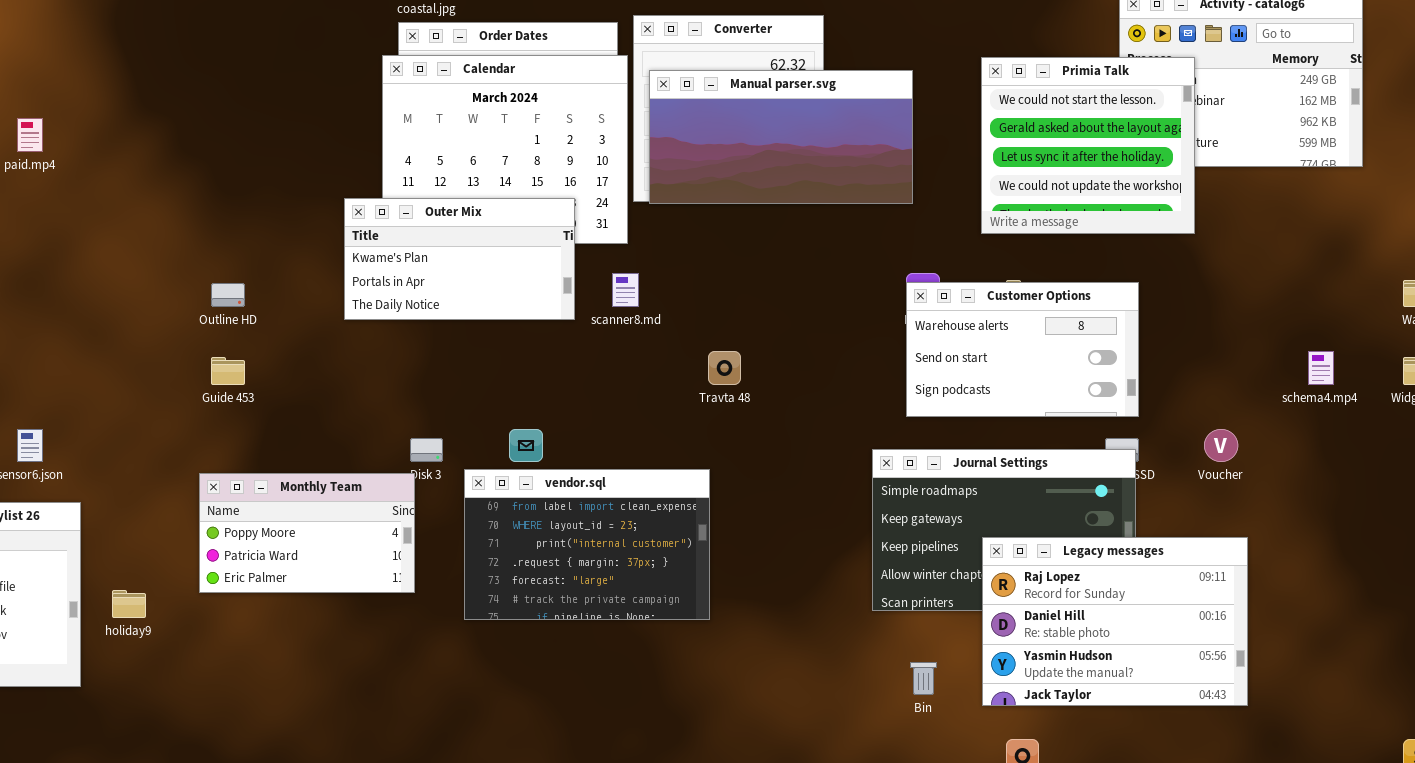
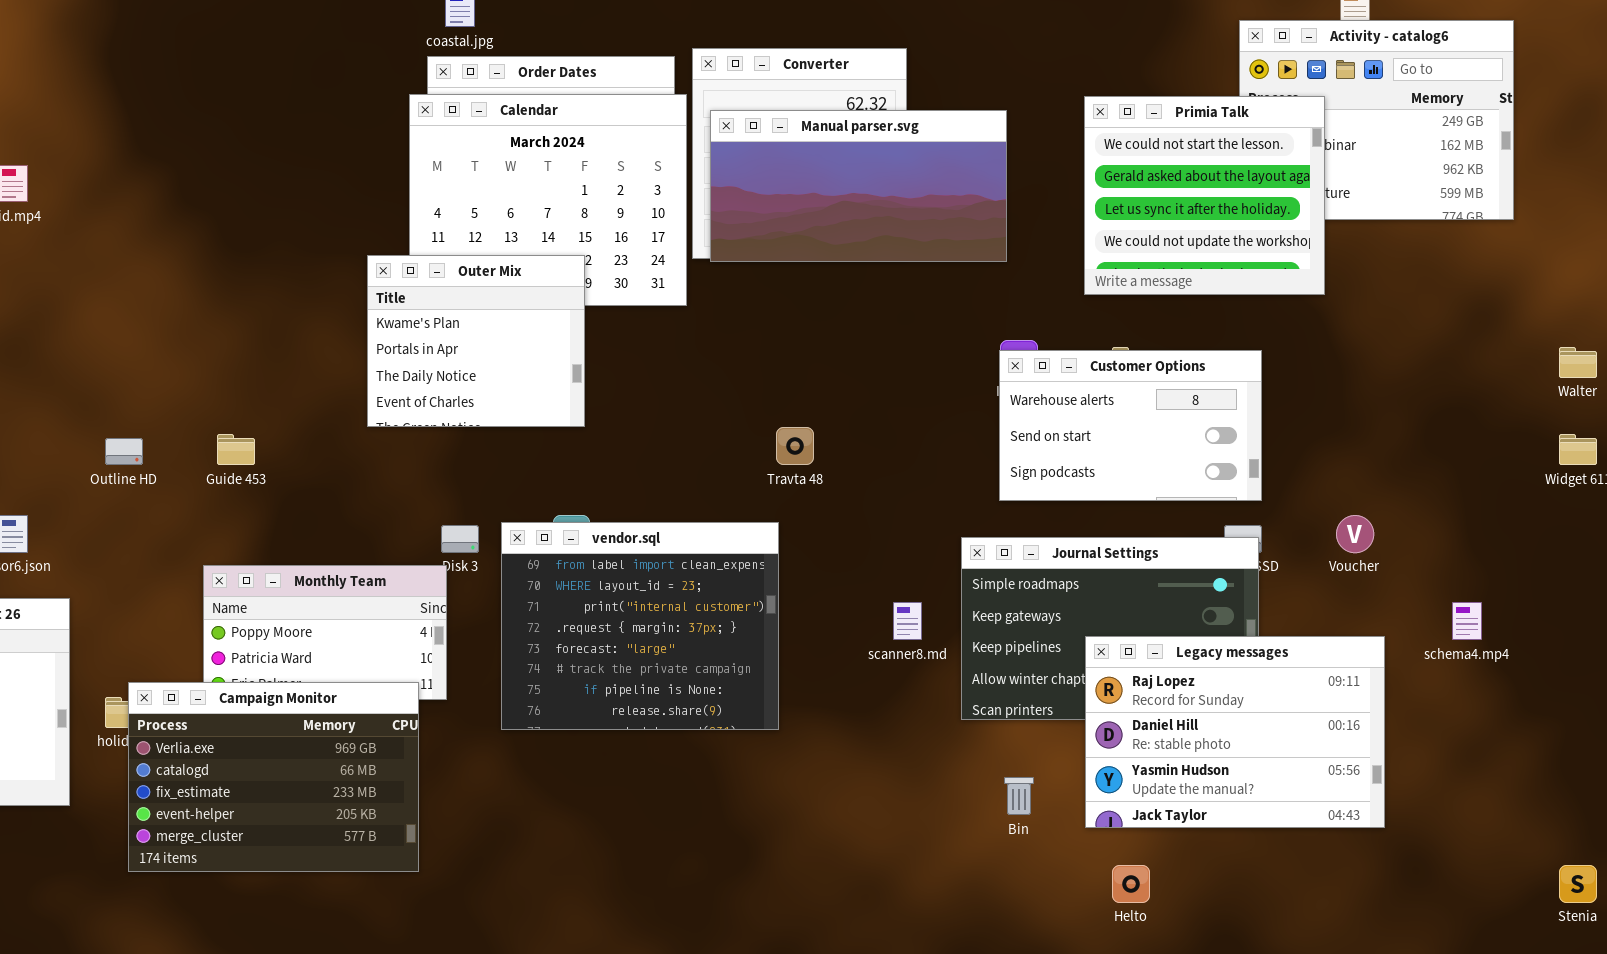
Outer Mix: [344,198,575,320] -> [367,255,585,427], resized
scanner8.md: [612,273,639,307] -> [893,602,922,640], moved
Outline HD: [211,283,245,307] -> [105,438,143,465], moved
schema4.mp4: [1308,351,1334,385] -> [1452,602,1482,640], moved
vendor.sql: [464,469,710,620] -> [501,522,779,730], resized
Campaign Monitor: none -> [128,682,419,872], opened

